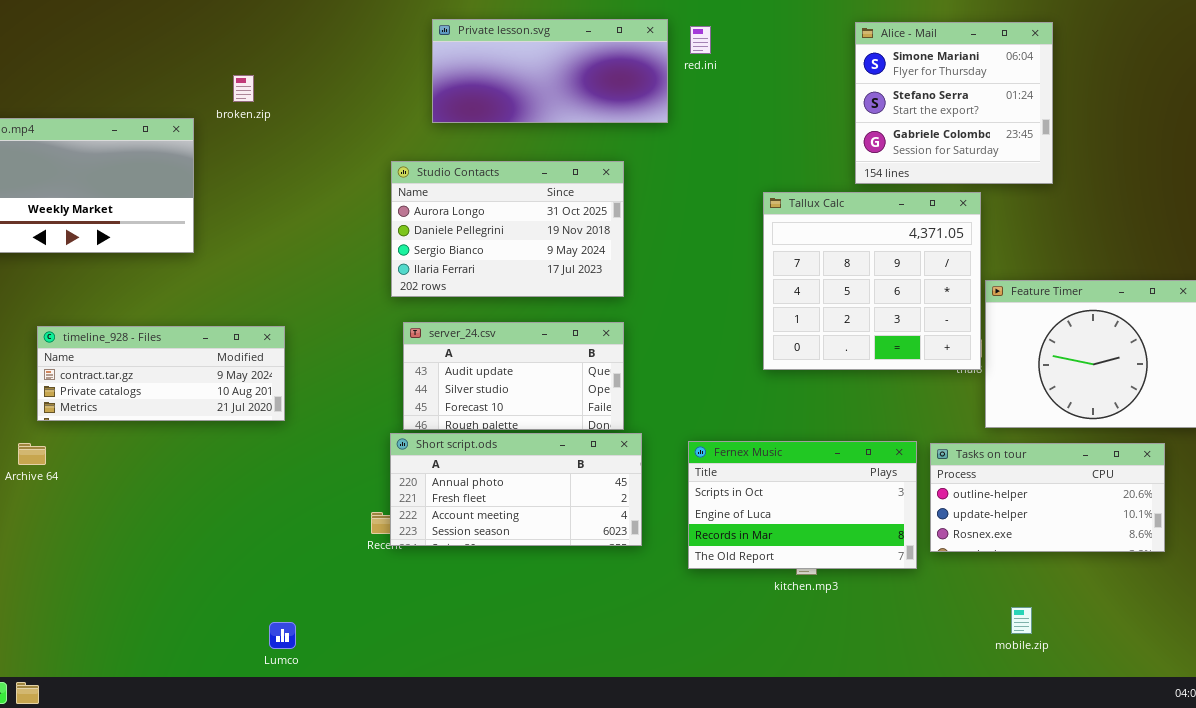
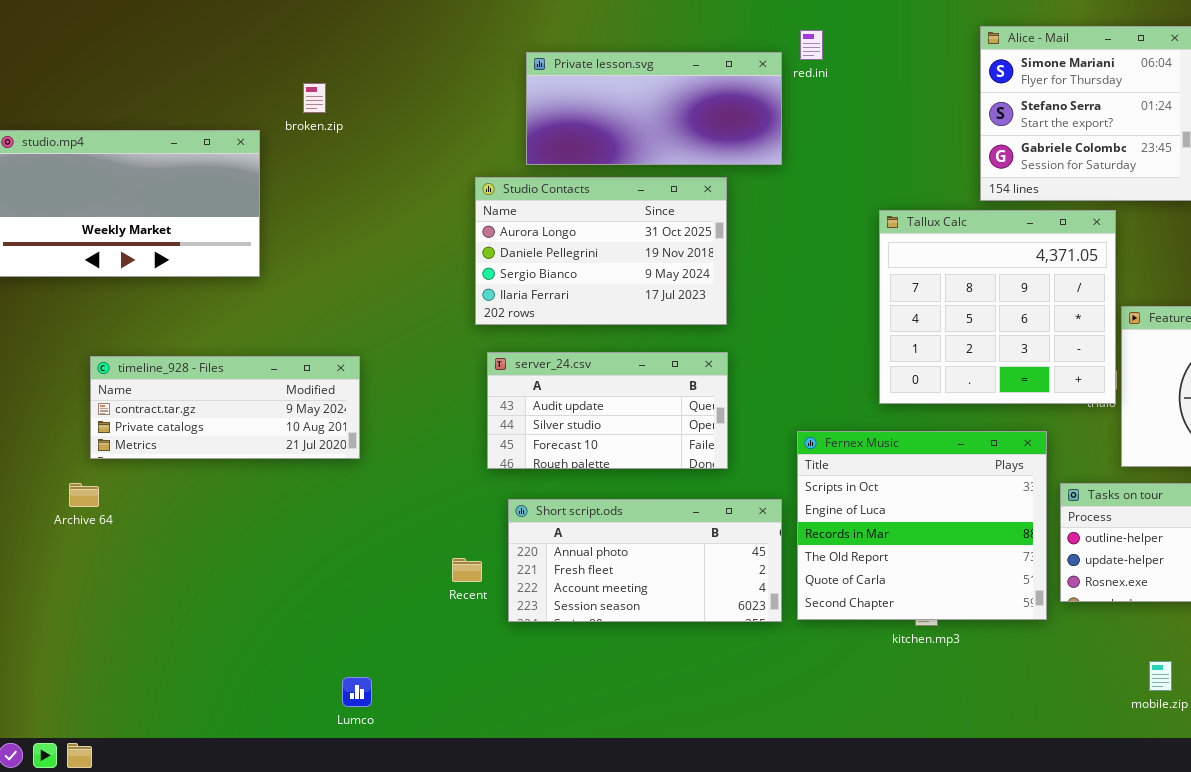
Private lesson.svg: [432,19,668,123] -> [526,52,782,165], moved
Short script.ods: [390,433,642,546] -> [508,499,782,622], moved
Fernex Music: [688,441,917,569] -> [797,431,1047,620], resized

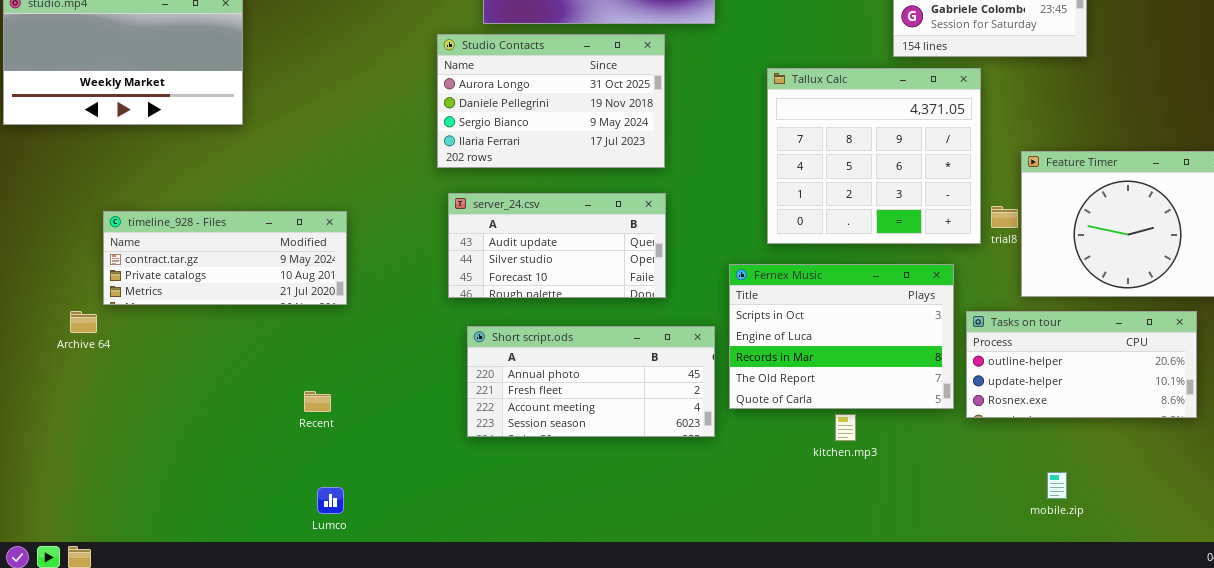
Tallux Calc: [879,210,1116,404] -> [767,68,981,244], moved
timeline_928 - Files: [90,356,360,459] -> [103,211,347,305], moved
Fernex Music: [797,431,1047,620] -> [729,264,954,409], resized
Recent: [452,558,482,582] -> [304,391,331,412], moved

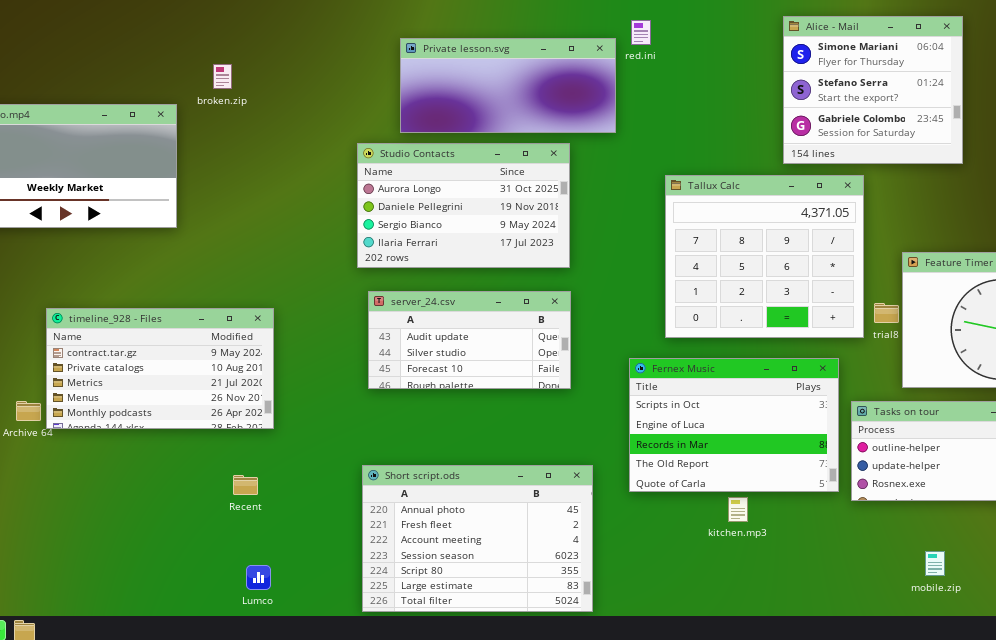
timeline_928 - Files: [103,211,347,305] -> [46,308,274,429], resized
Short script.ods: [467,326,715,437] -> [362,465,593,612], moved, resized

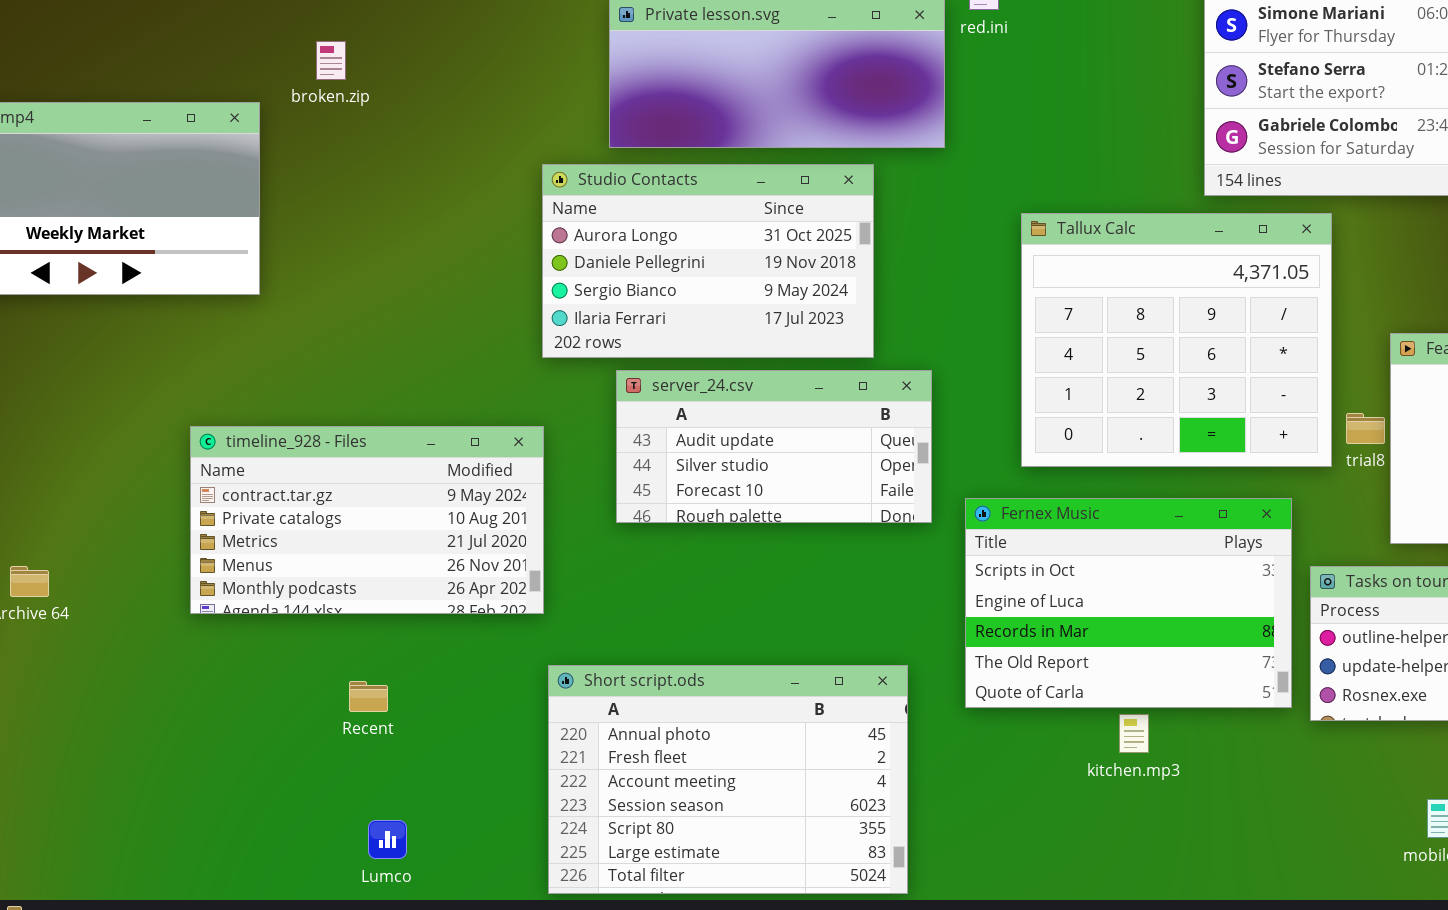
server_24.csv: [368,291,571,389] -> [616,370,932,523], moved
timeline_928 - Files: [46,308,274,429] -> [190,426,544,614], moved

